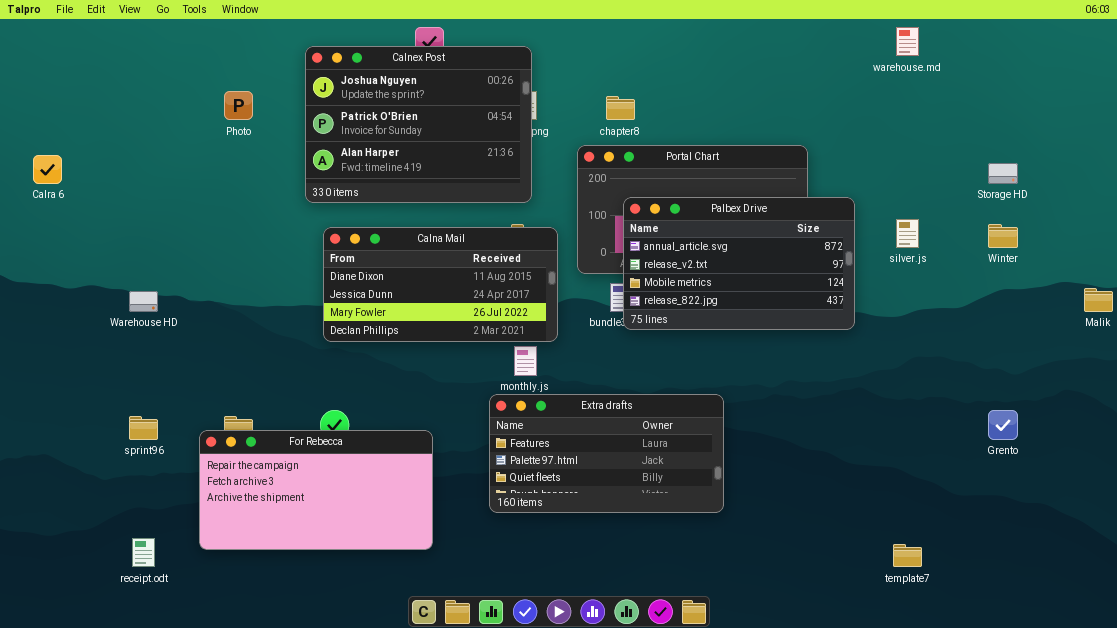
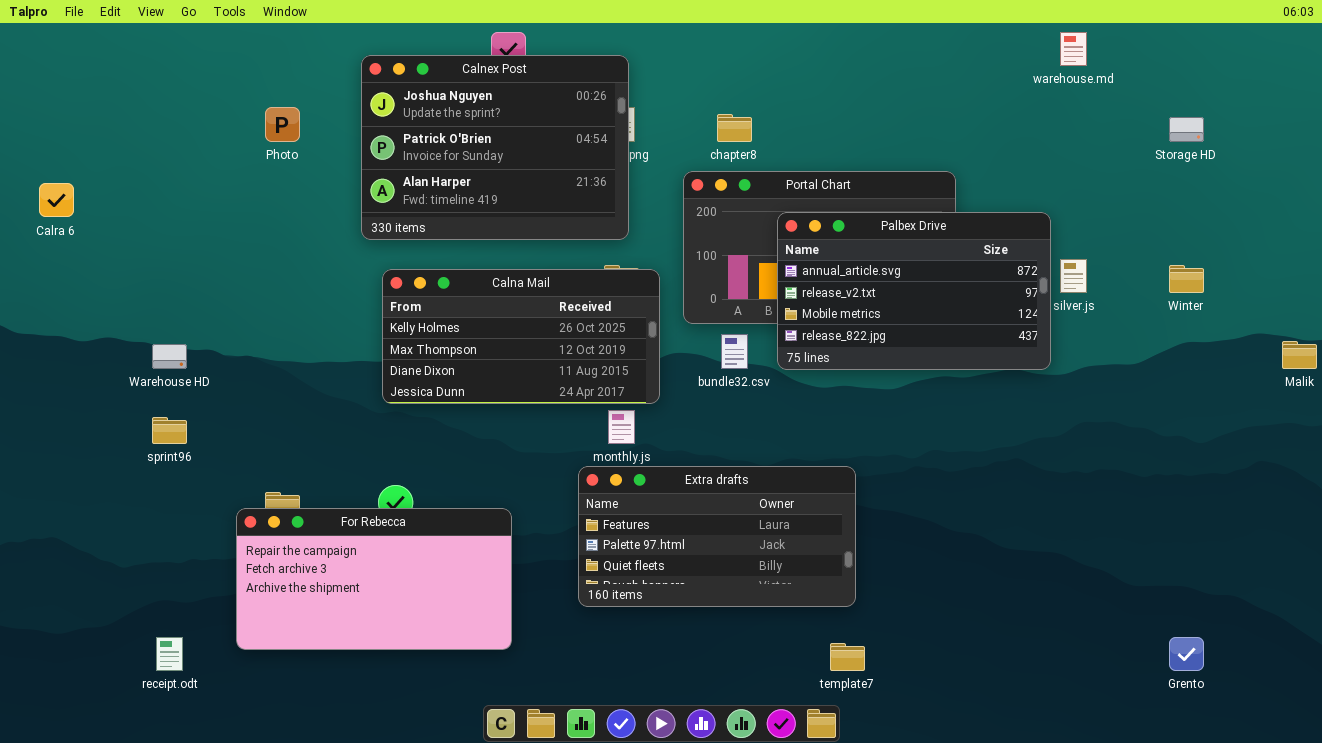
Storage HD: [988,163,1018,184] -> [1169,117,1204,142], moved
Palbex Drive: [623,197,855,330] -> [777,212,1051,370], moved
Calna Mail: [323,227,558,342] -> [382,269,660,404], scrolled up 2 rows
Grento: [988,410,1018,440] -> [1169,637,1204,671], moved
sprint96: [129,416,158,440] -> [152,417,187,444], moved
template7: [893,544,922,567] -> [830,643,865,671], moved

